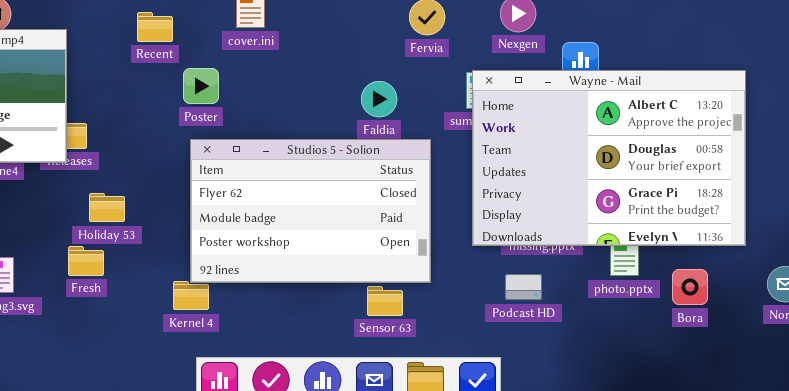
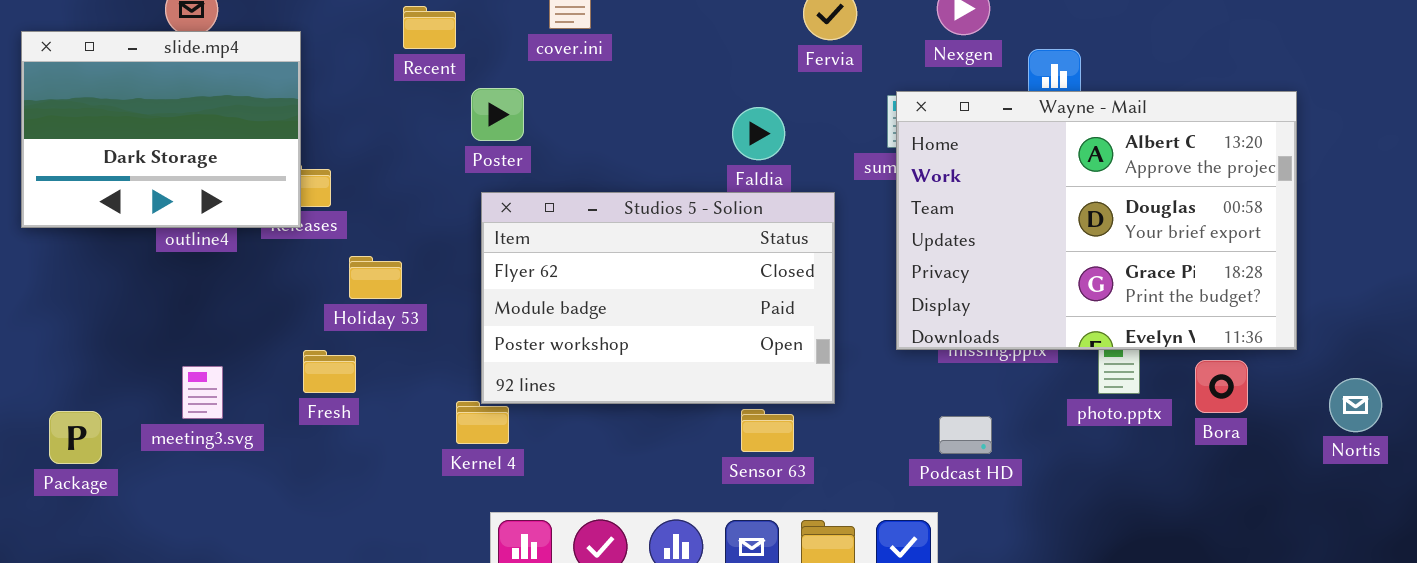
Holiday 53: [89,193,125,222] -> [349,256,402,299], moved
Bora: [672,269,708,305] -> [1195,360,1248,413], moved
Podcast HD: [505,274,542,300] -> [939,416,992,454], moved

